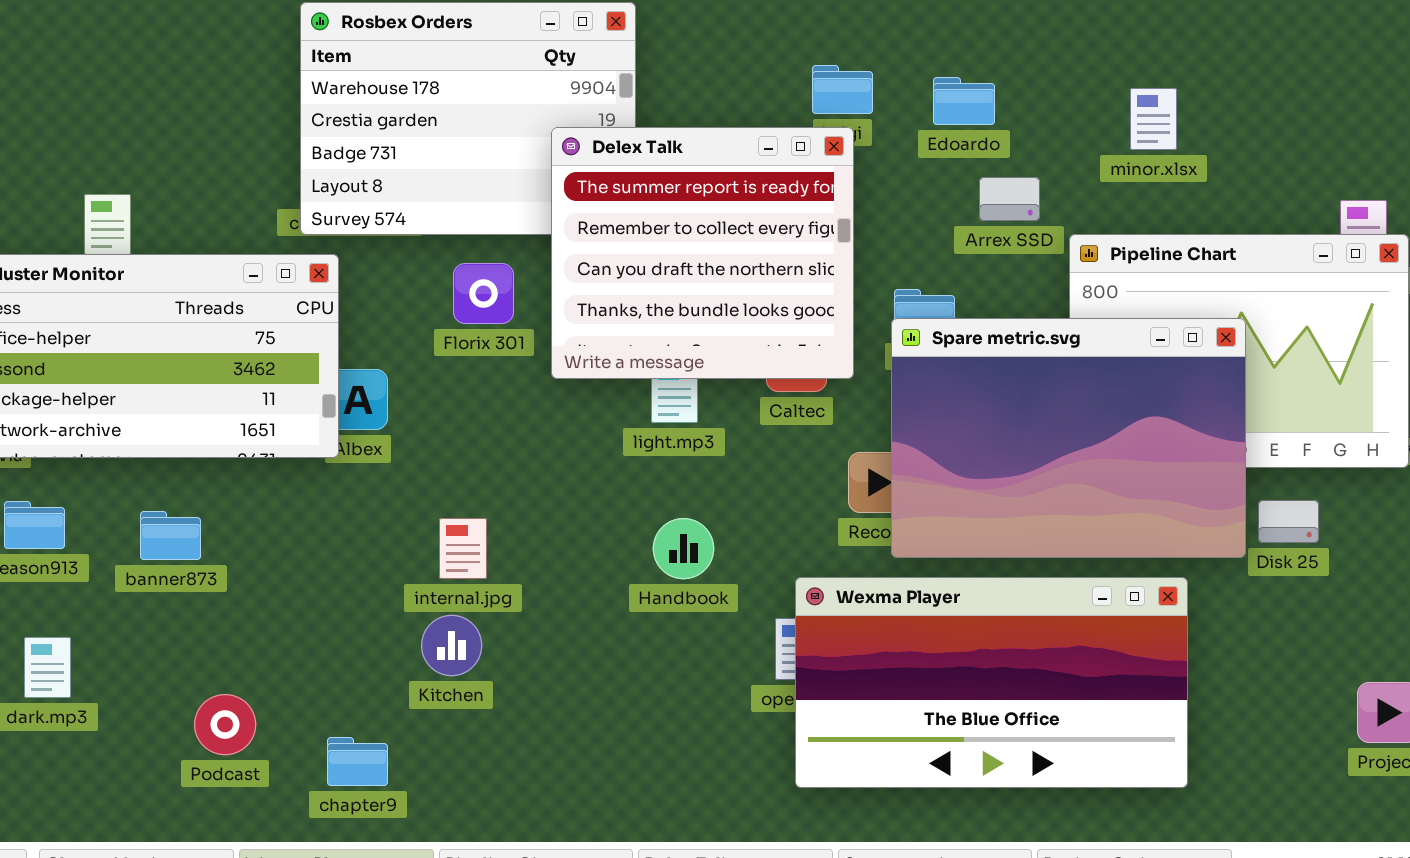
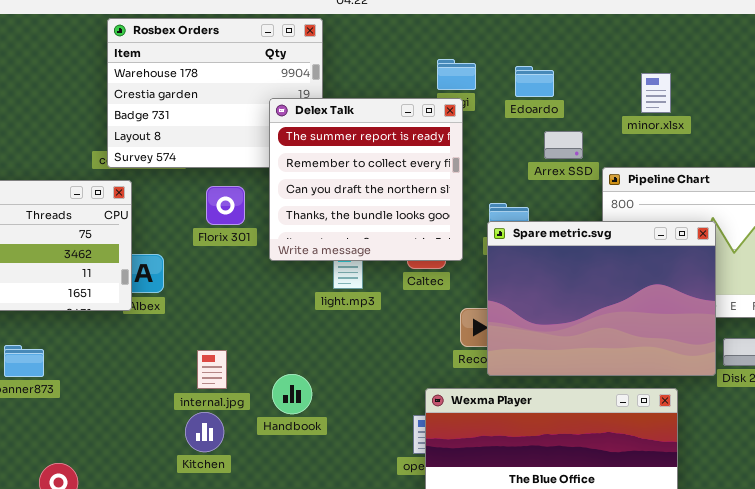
Handbook: [653,518,714,579] -> [272,374,312,414], moved

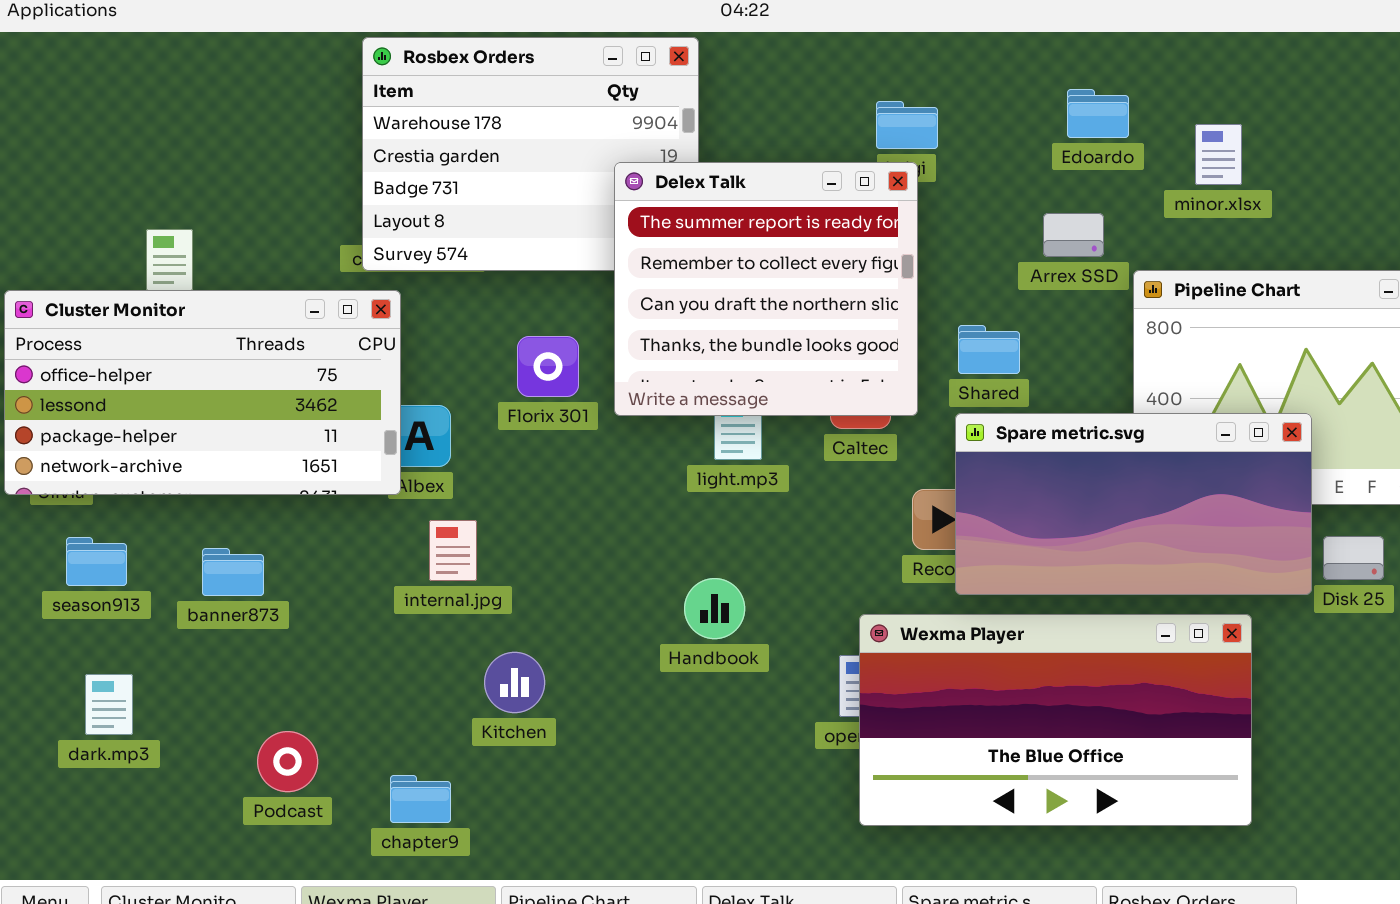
Edoardo: [515,66,554,97] -> [1067,89,1129,138], moved
Florix 301: [206,186,245,225] -> [517,336,579,397], moved
Spare metric.svg: [487,221,716,376] -> [955,413,1312,595], resized
internal.jpg: [197,350,227,389] -> [429,520,477,581], moved
Handbook: [272,374,312,414] -> [684,578,745,639], moved

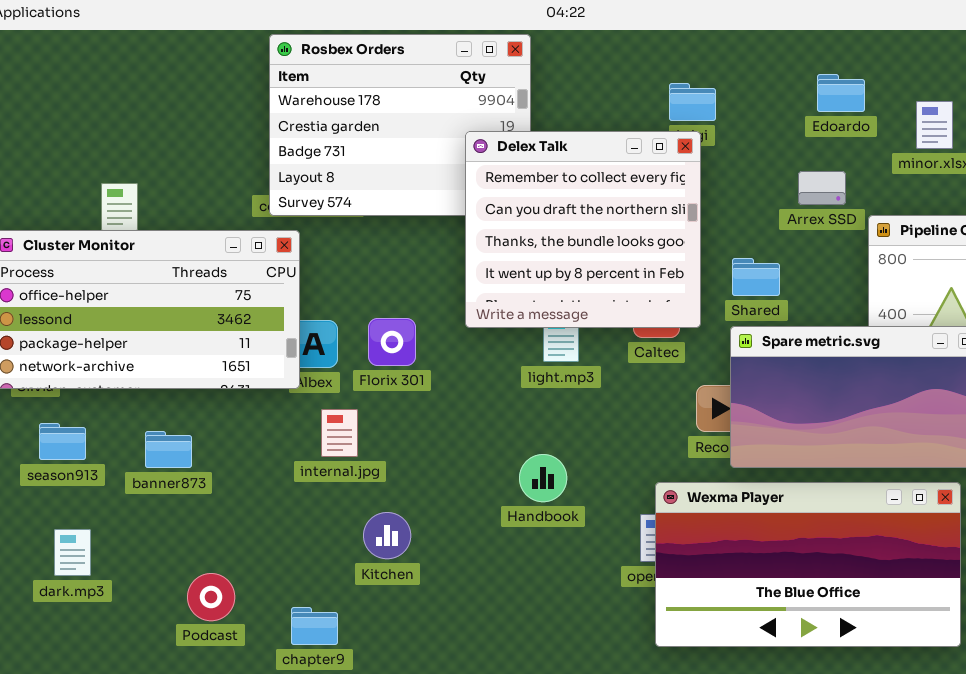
Delex Talk: [614,162,918,416] -> [465,131,701,328], scrolled down 1 row
Florix 301: [517,336,579,397] -> [368,318,416,366], moved

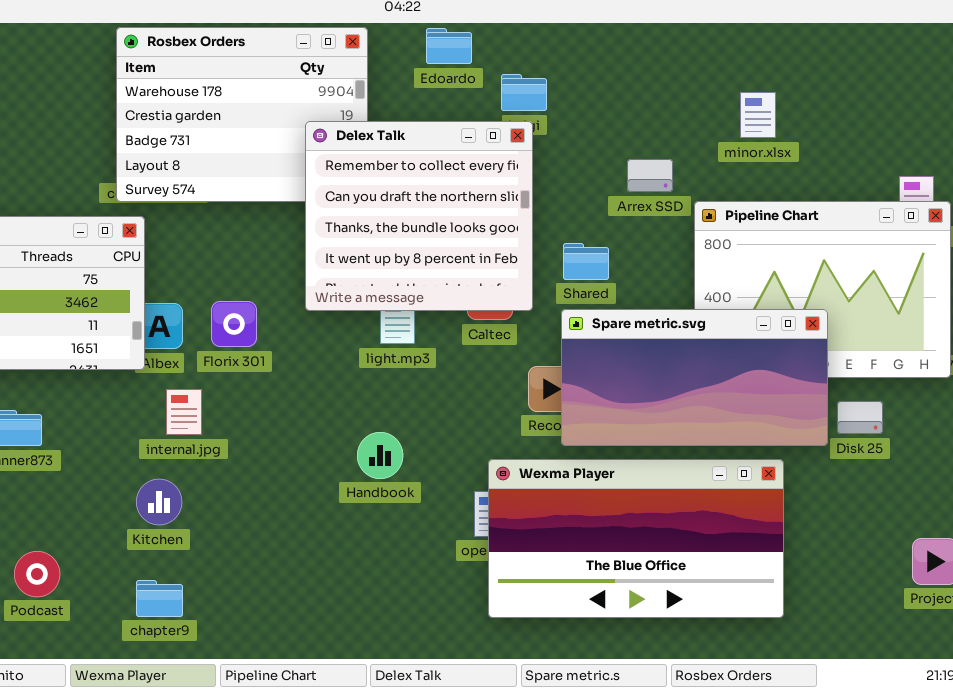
Edoardo: [817,74,865,112] -> [426,28,472,64], moved
Kitchen: [363,512,411,559] -> [136,479,182,525], moved
Podcast: [187,573,235,621] -> [14,551,60,597], moved

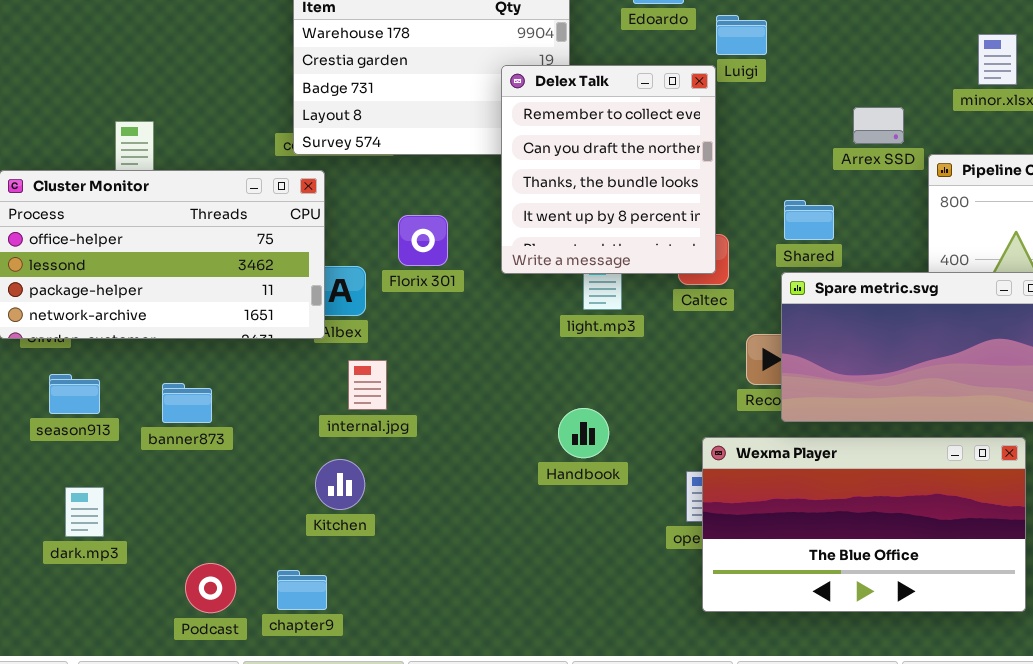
Delex Talk: [305,121,533,311] -> [501,65,716,274], resized
Florix 301: [211,301,257,347] -> [398,215,448,266], moved
Podcast: [14,551,60,597] -> [185,563,236,613], moved
chapter9: [136,580,183,617] -> [277,570,327,610], moved

